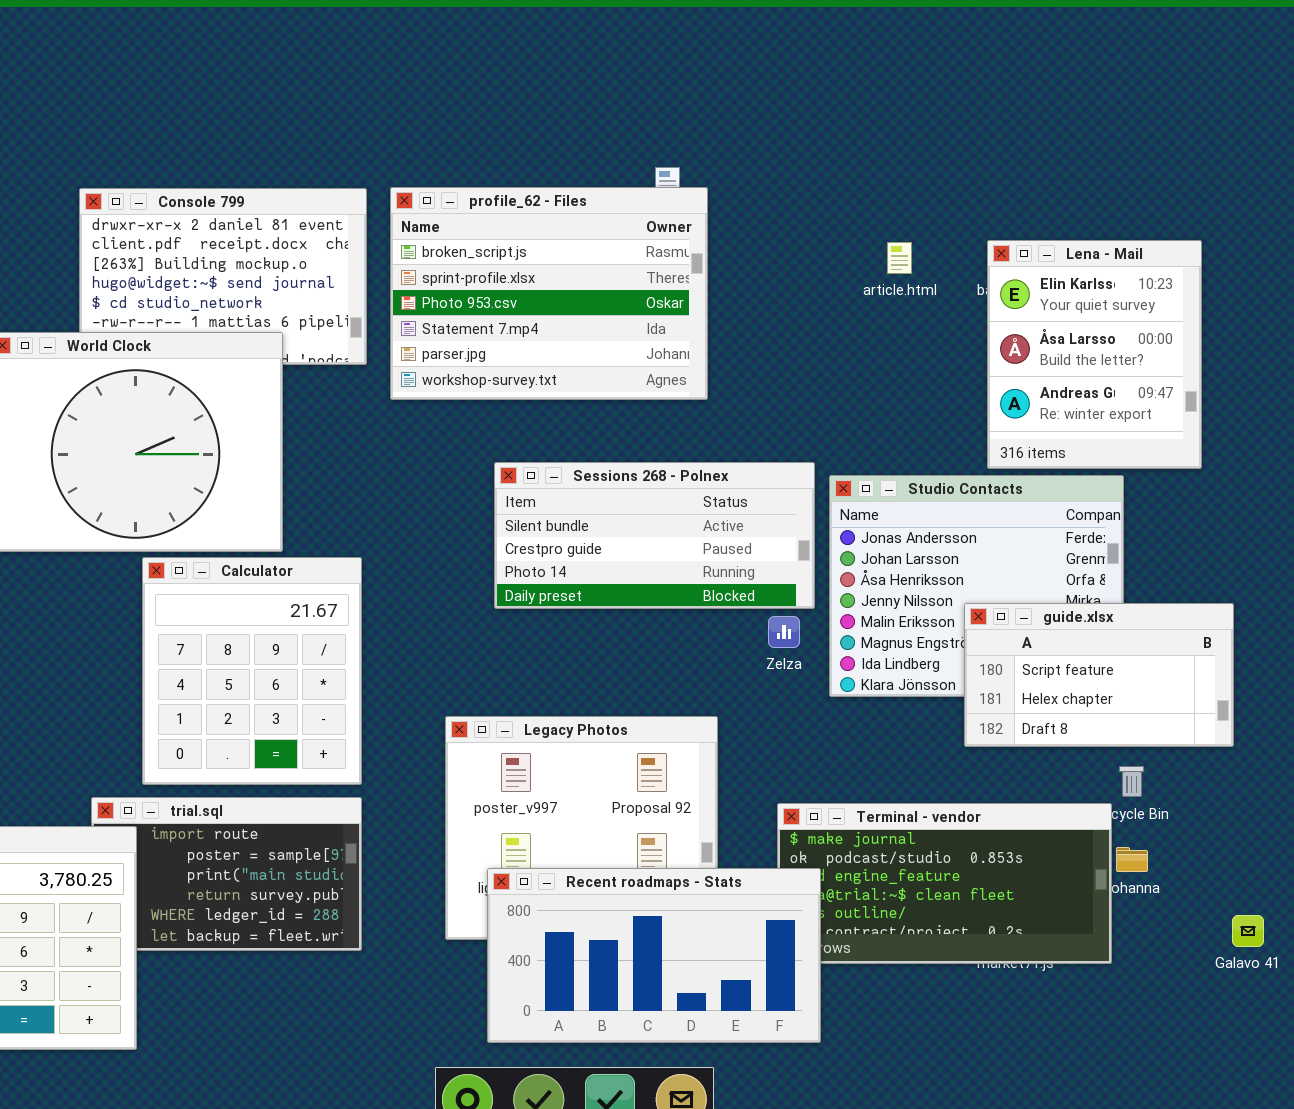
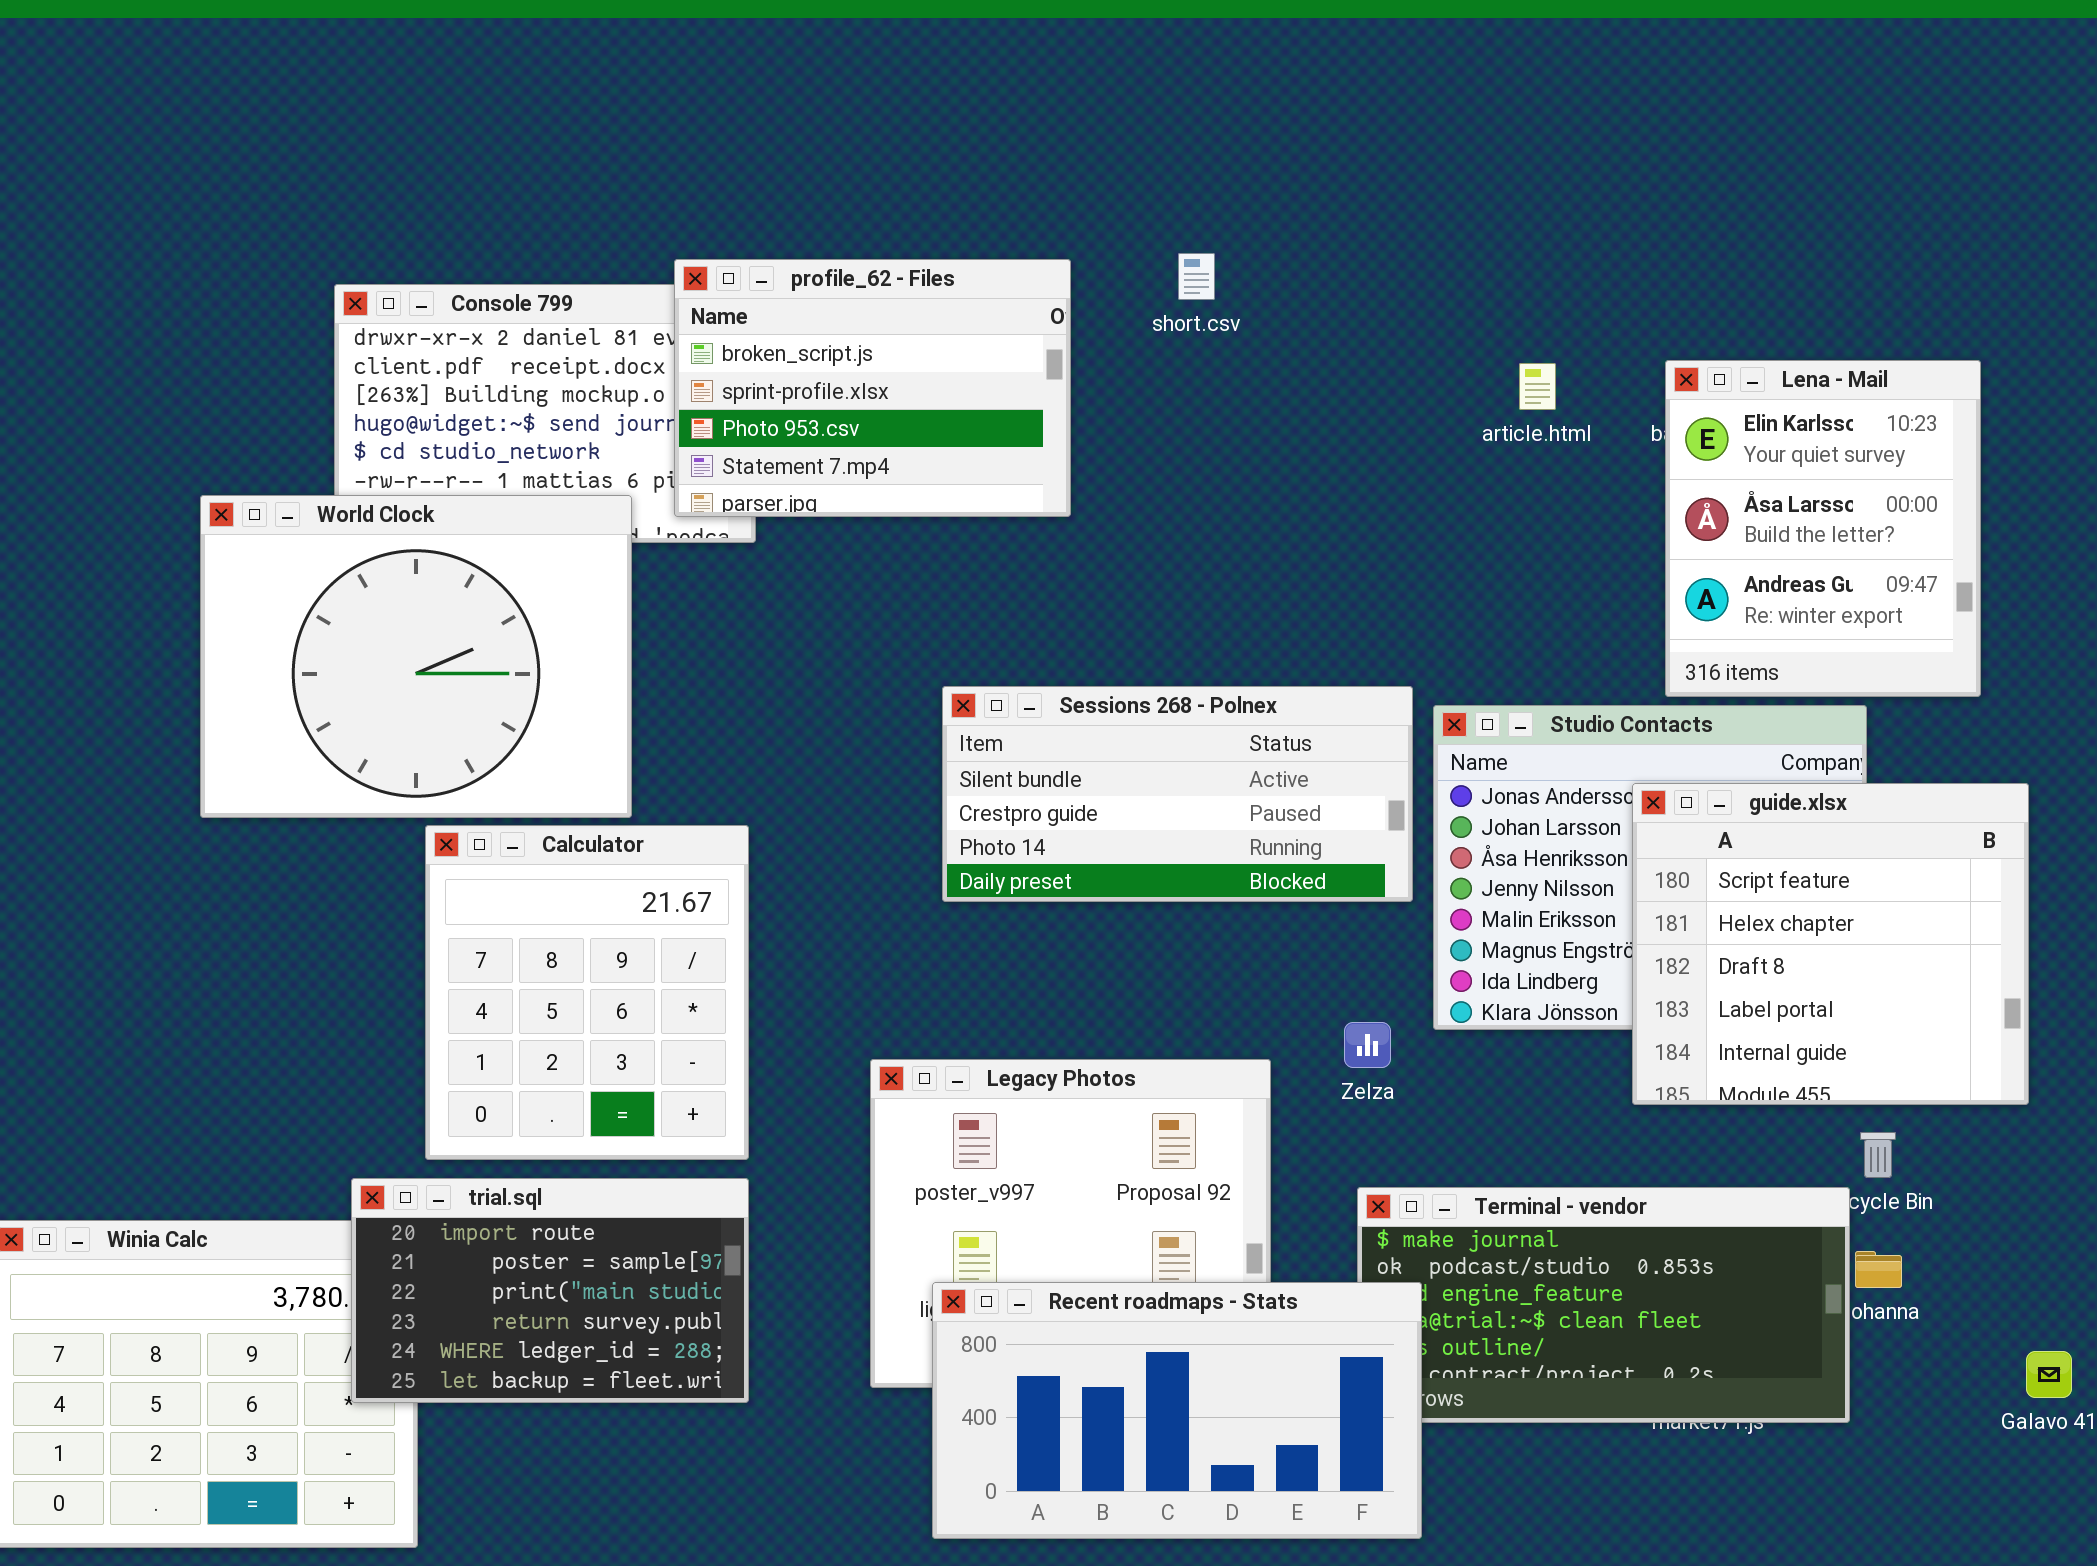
profile_62 - Files: [390,187,708,400] -> [674,259,1071,517], moved, resized
guide.xlsx: [964,603,1234,747] -> [1632,783,2029,1105], resized
Zelza: [768,616,800,648] -> [1344,1022,1391,1068], moved
trial.sql: [91,797,362,951] -> [351,1178,749,1403], raised

